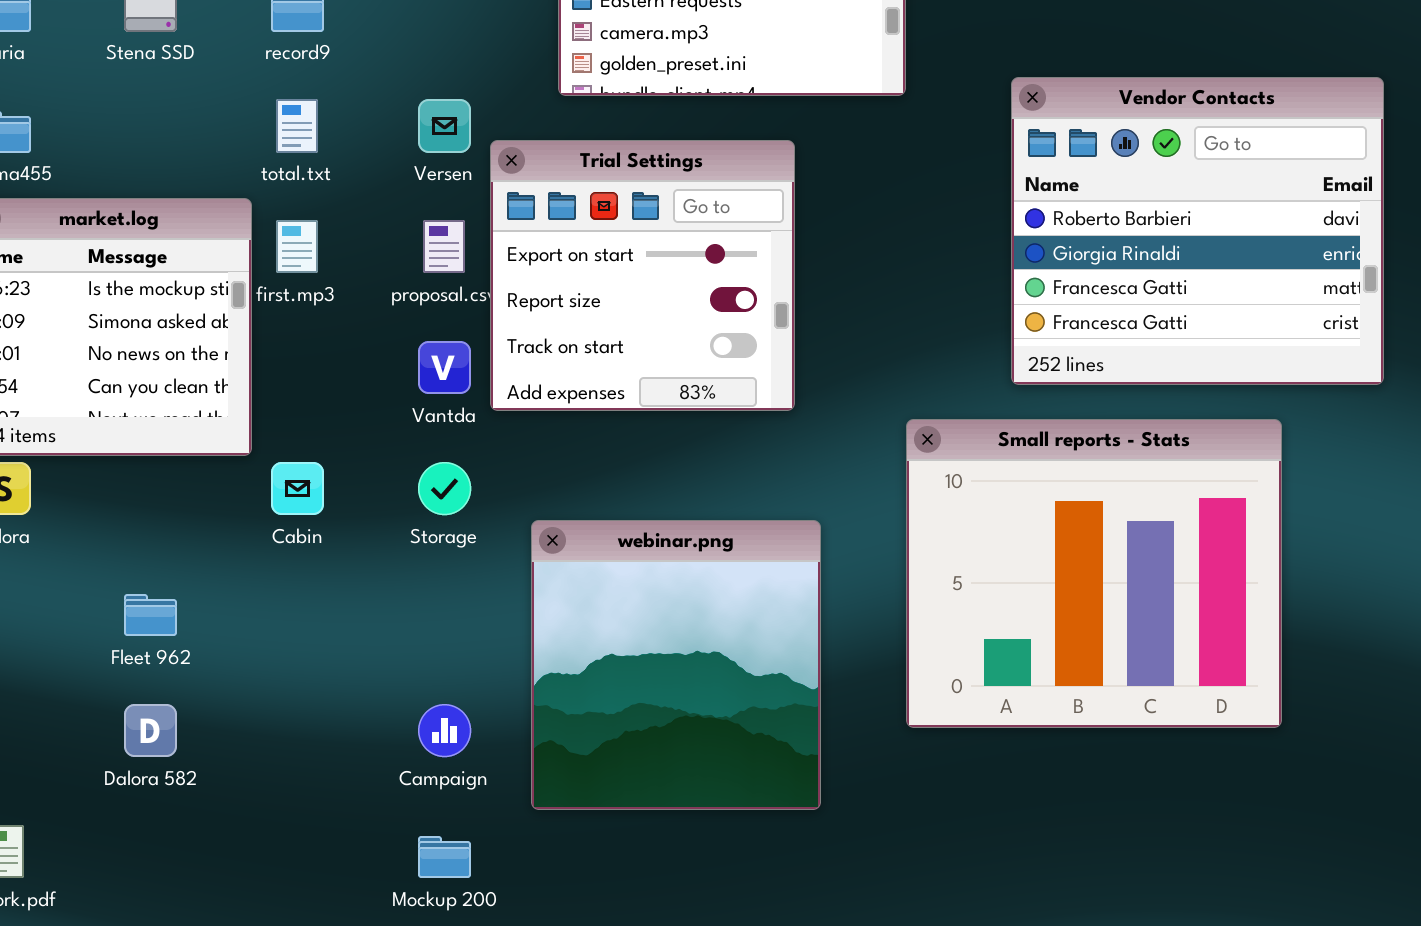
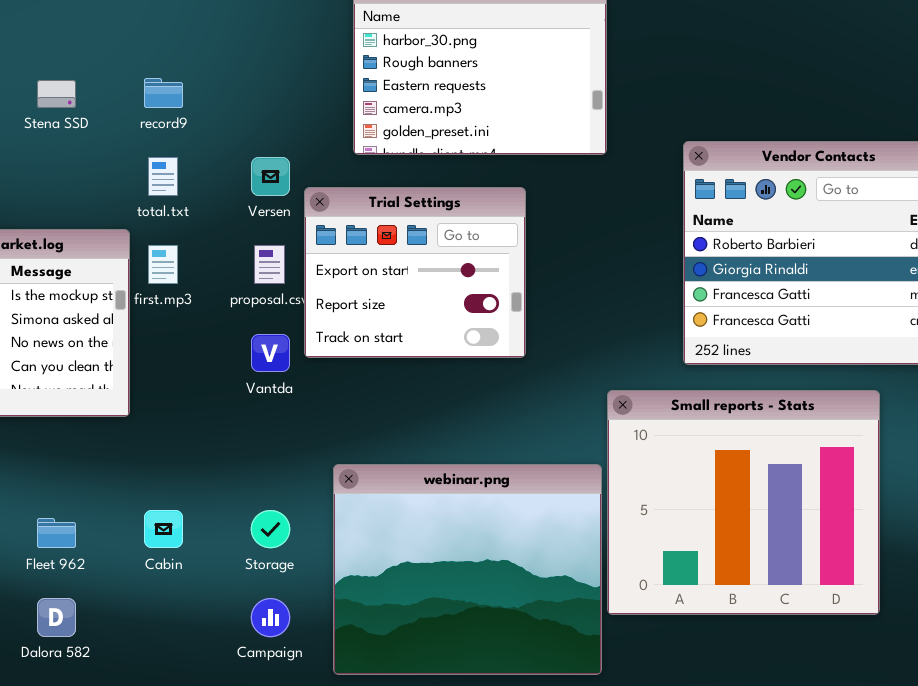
Trial Settings: [490,140,795,411] -> [304,187,526,358], resized
Cabin: [271,462,324,515] -> [144,510,183,548], moved
Storage: [418,462,471,515] -> [251,510,290,548], moved
webinar.png: [531,520,821,810] -> [333,464,602,675], resized

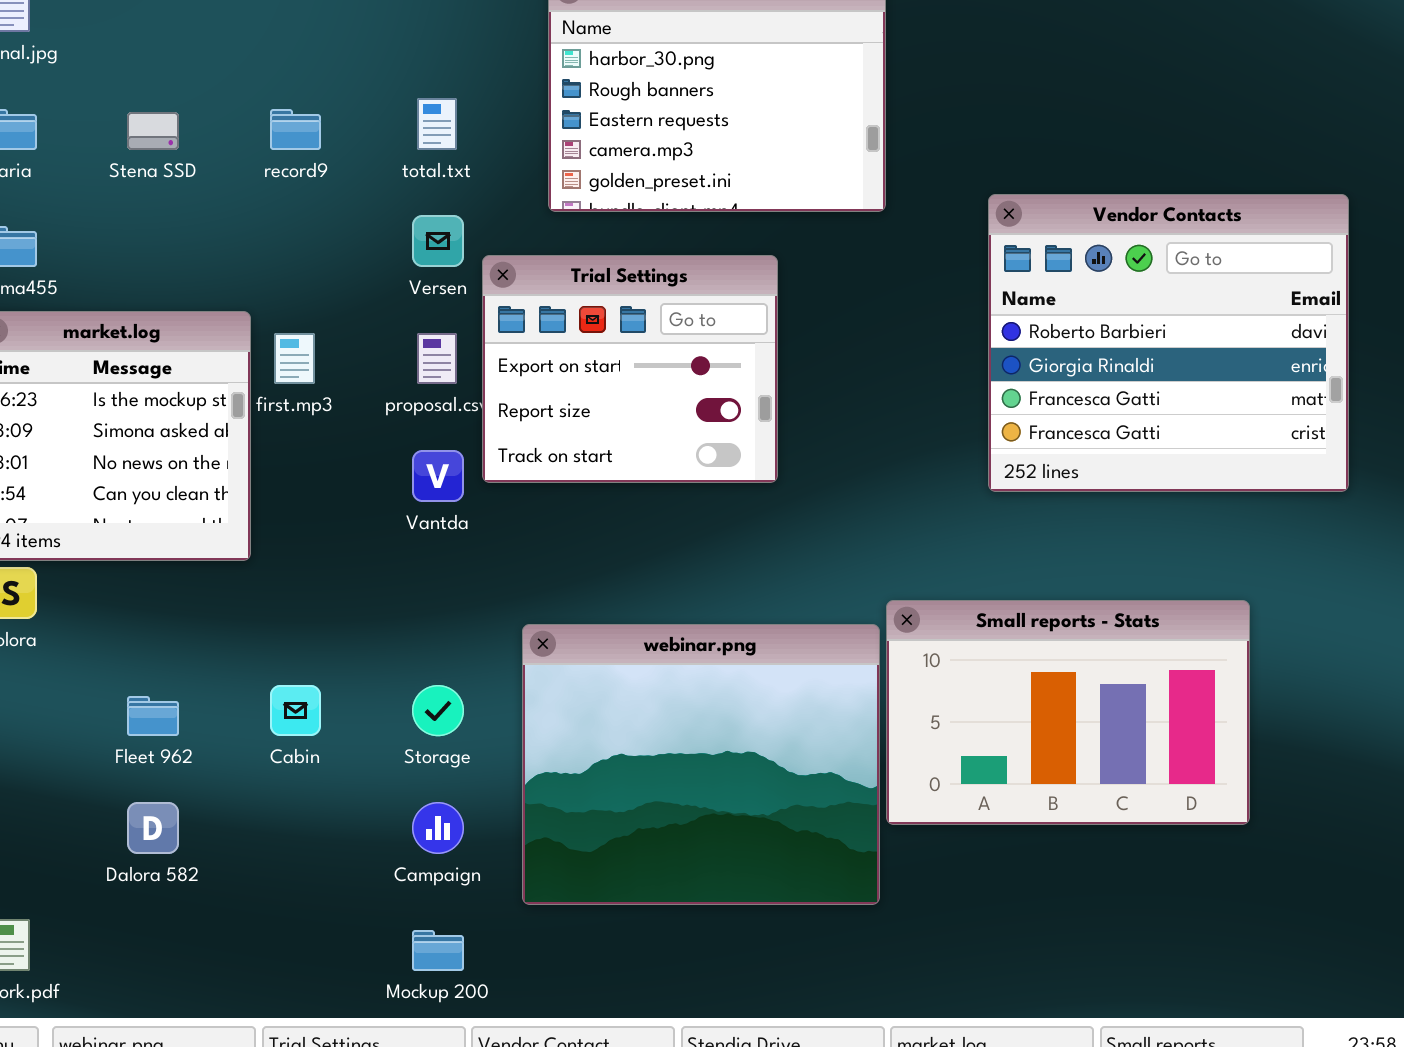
total.txt: [148,157,178,196] -> [417,98,457,150], moved
Small reports - Stats: [607,390,880,615] -> [886,600,1250,825], resized

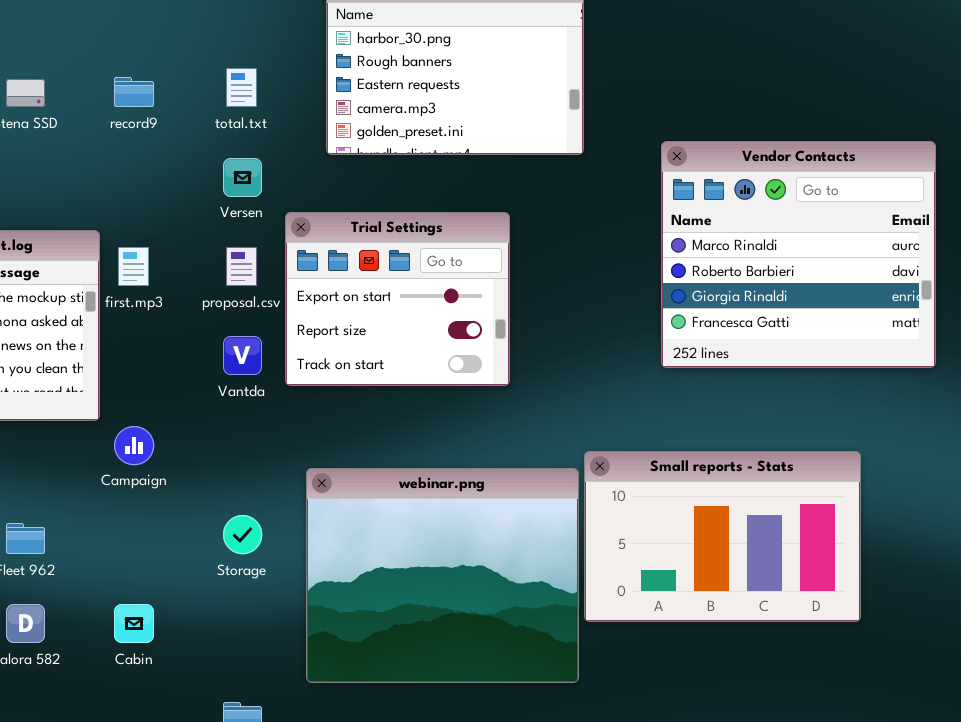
Vendor Contacts: [988,194,1349,492] -> [661,141,936,368], scrolled up 1 row
Trial Settings: [482,255,778,483] -> [285,212,510,386], moved
Cabin: [270,685,321,736] -> [114,604,154,643], moved
Campaign: [412,802,464,854] -> [114,426,154,465], moved

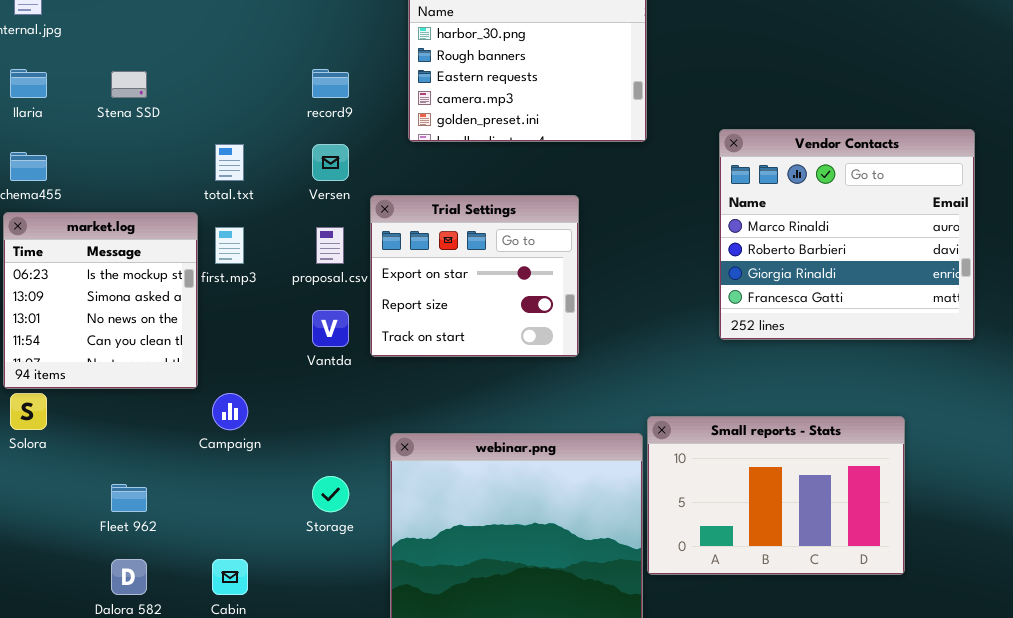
total.txt: [226,68,257,107] -> [215,144,244,181], moved
record9: [114,77,154,107] -> [312,69,349,98], moved

